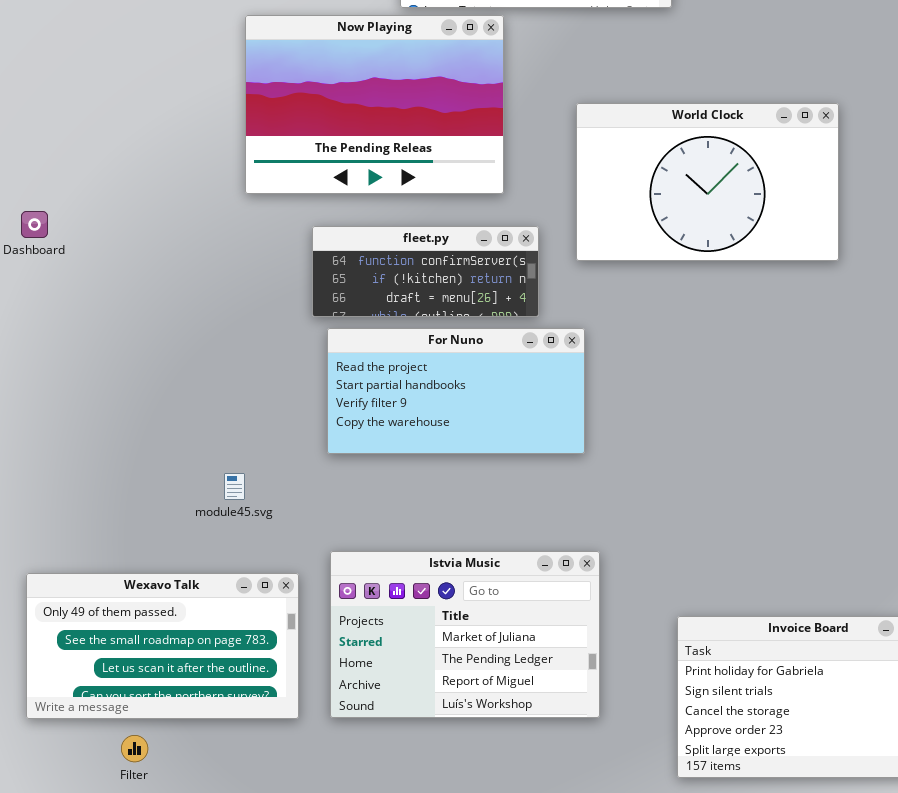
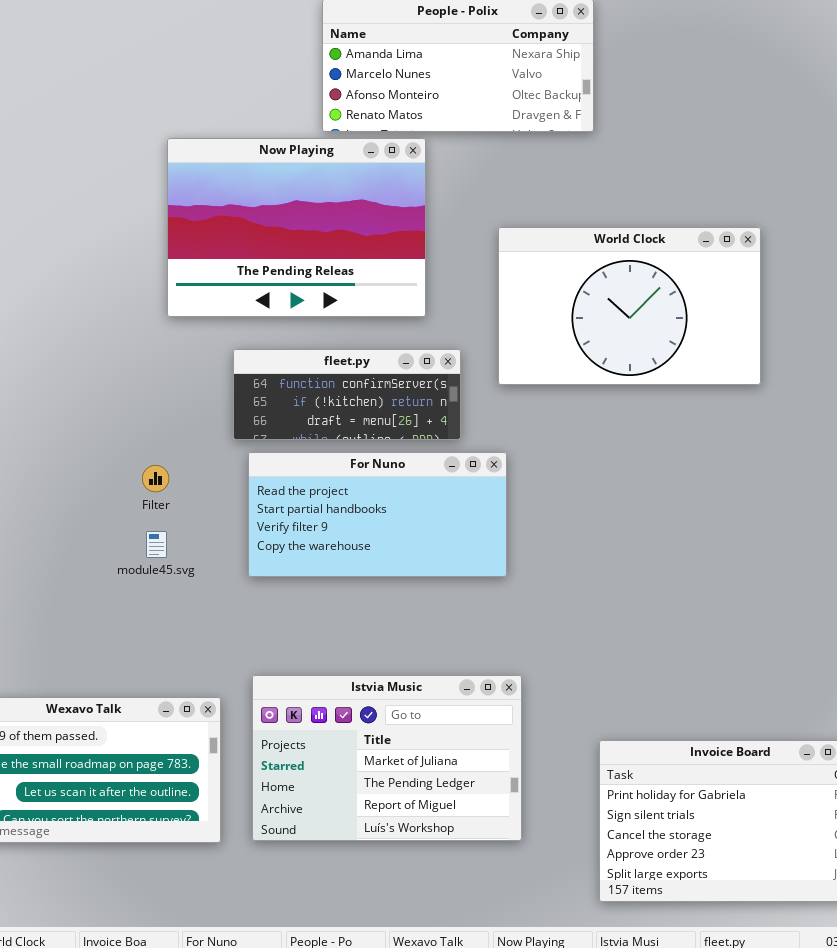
module45.svg: [224,473,245,500] -> [146,531,167,558], moved
Filter: [121,735,148,762] -> [142,465,169,492], moved

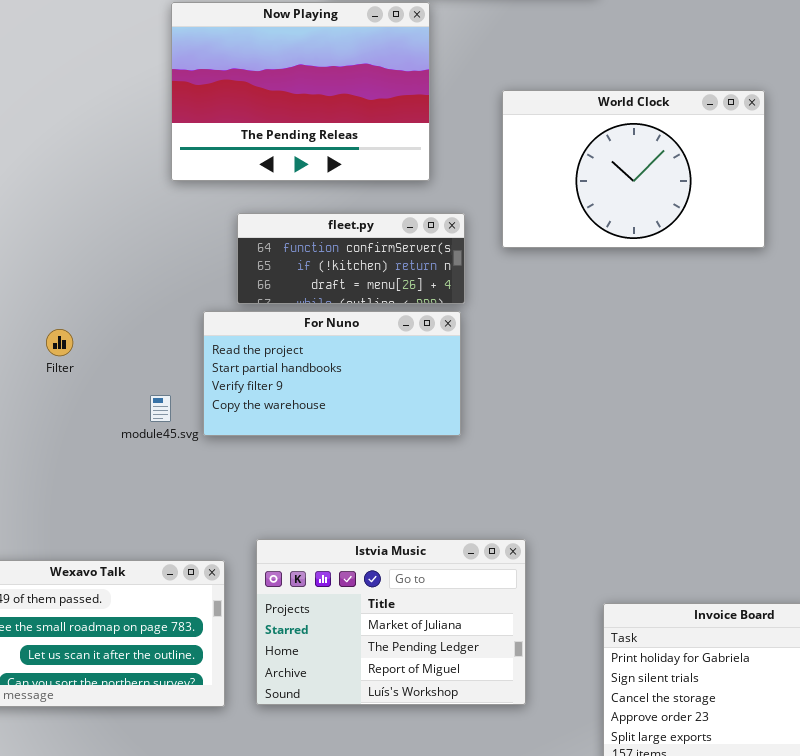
For Nuno: [248,452,507,577] -> [203,311,461,436], moved
Filter: [142,465,169,492] -> [46,329,73,356], moved

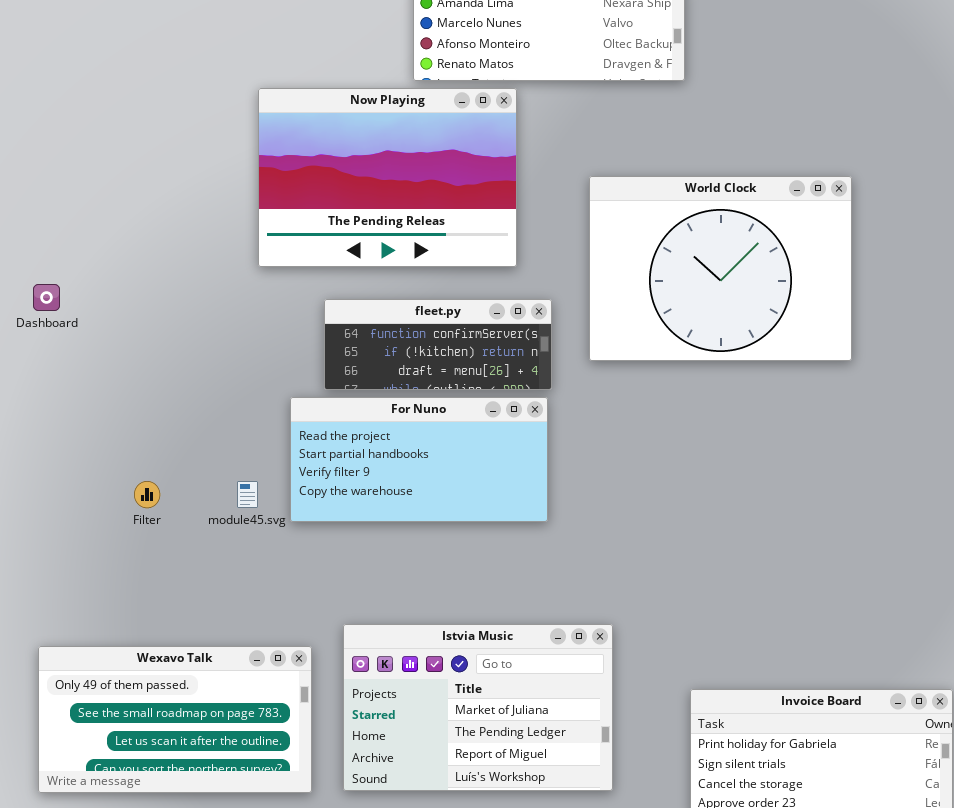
World Clock: [502,90,765,248] -> [589,176,852,361], resized
Filter: [46,329,73,356] -> [134,481,160,508], moved

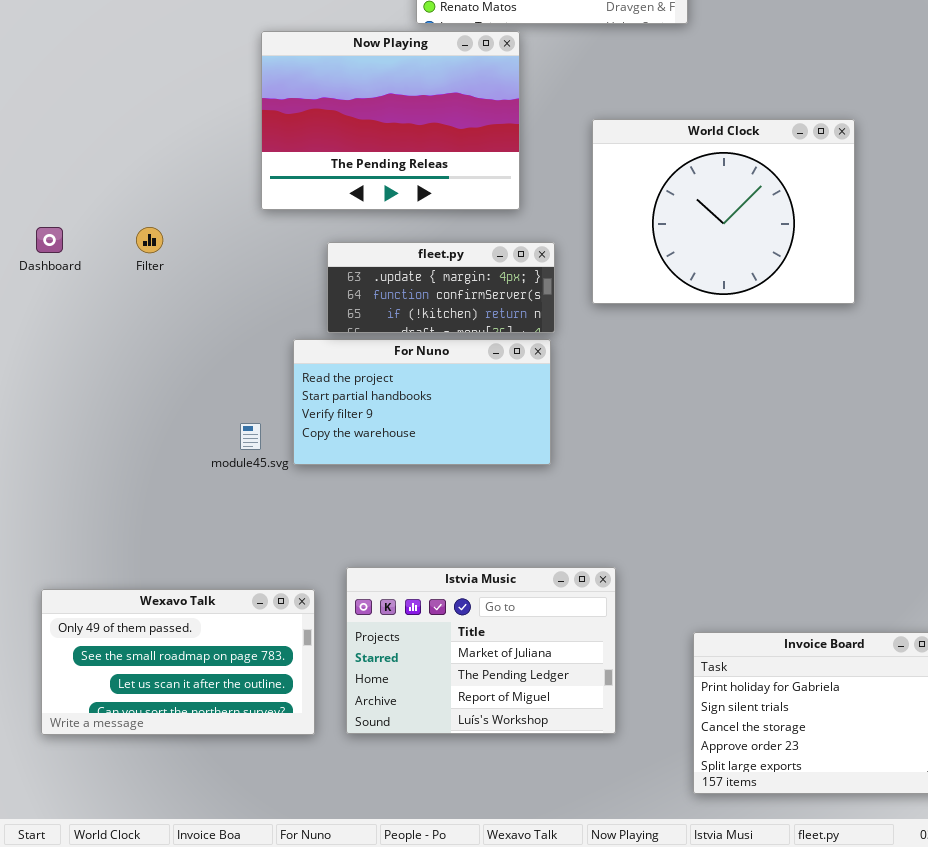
fleet.py: [324,299,552,390] -> [327,242,555,333], scrolled up 1 row
Filter: [134,481,160,508] -> [136,227,163,253], moved

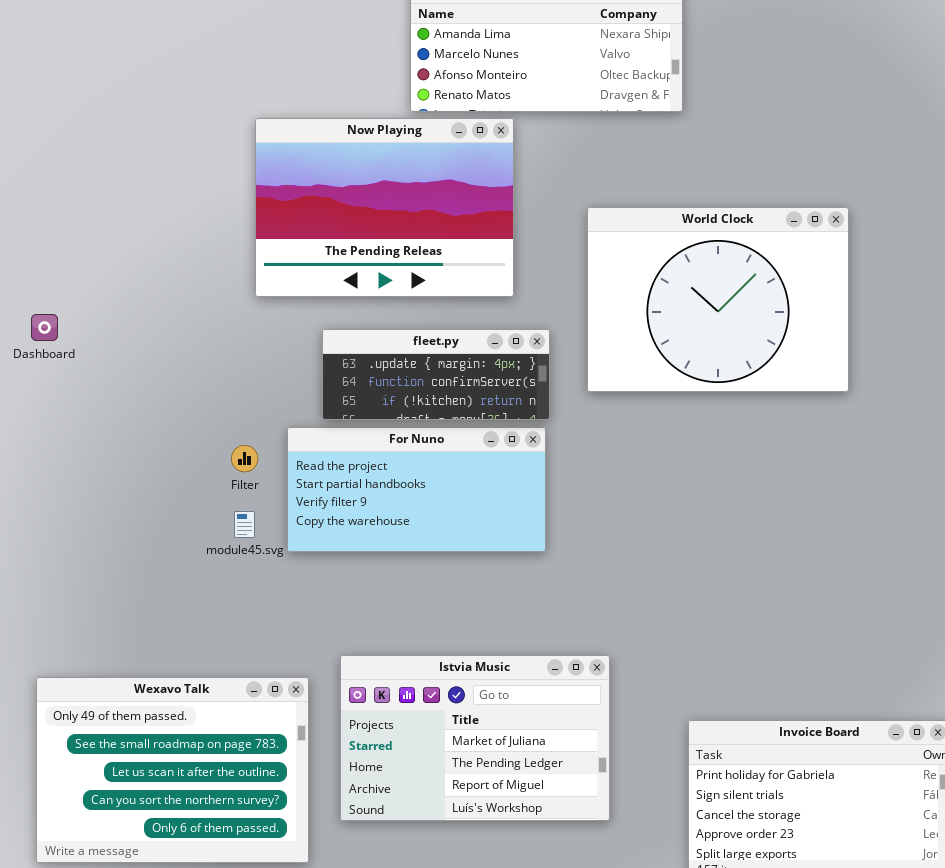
Filter: [136,227,163,253] -> [231,445,258,472], moved
Wexavo Talk: [41,589,315,735] -> [36,677,309,863], resized

